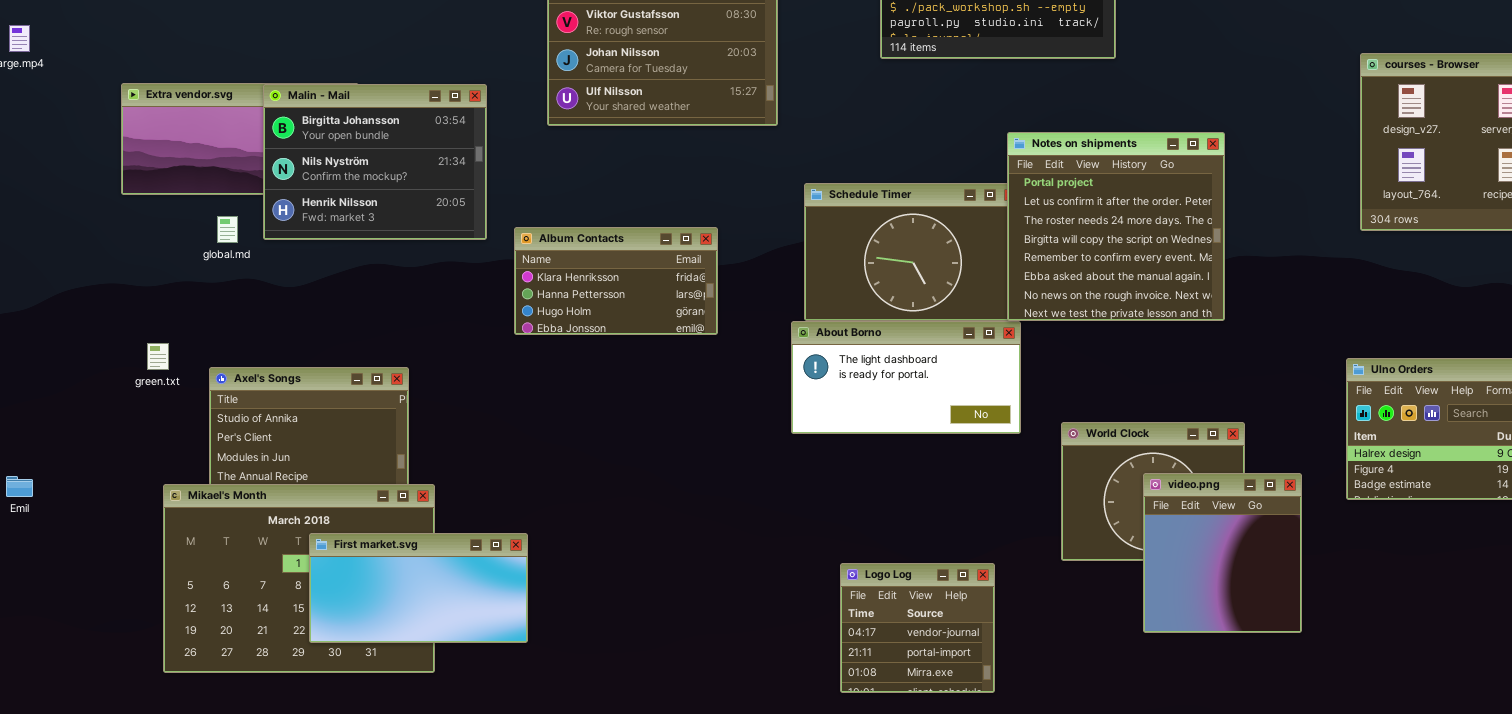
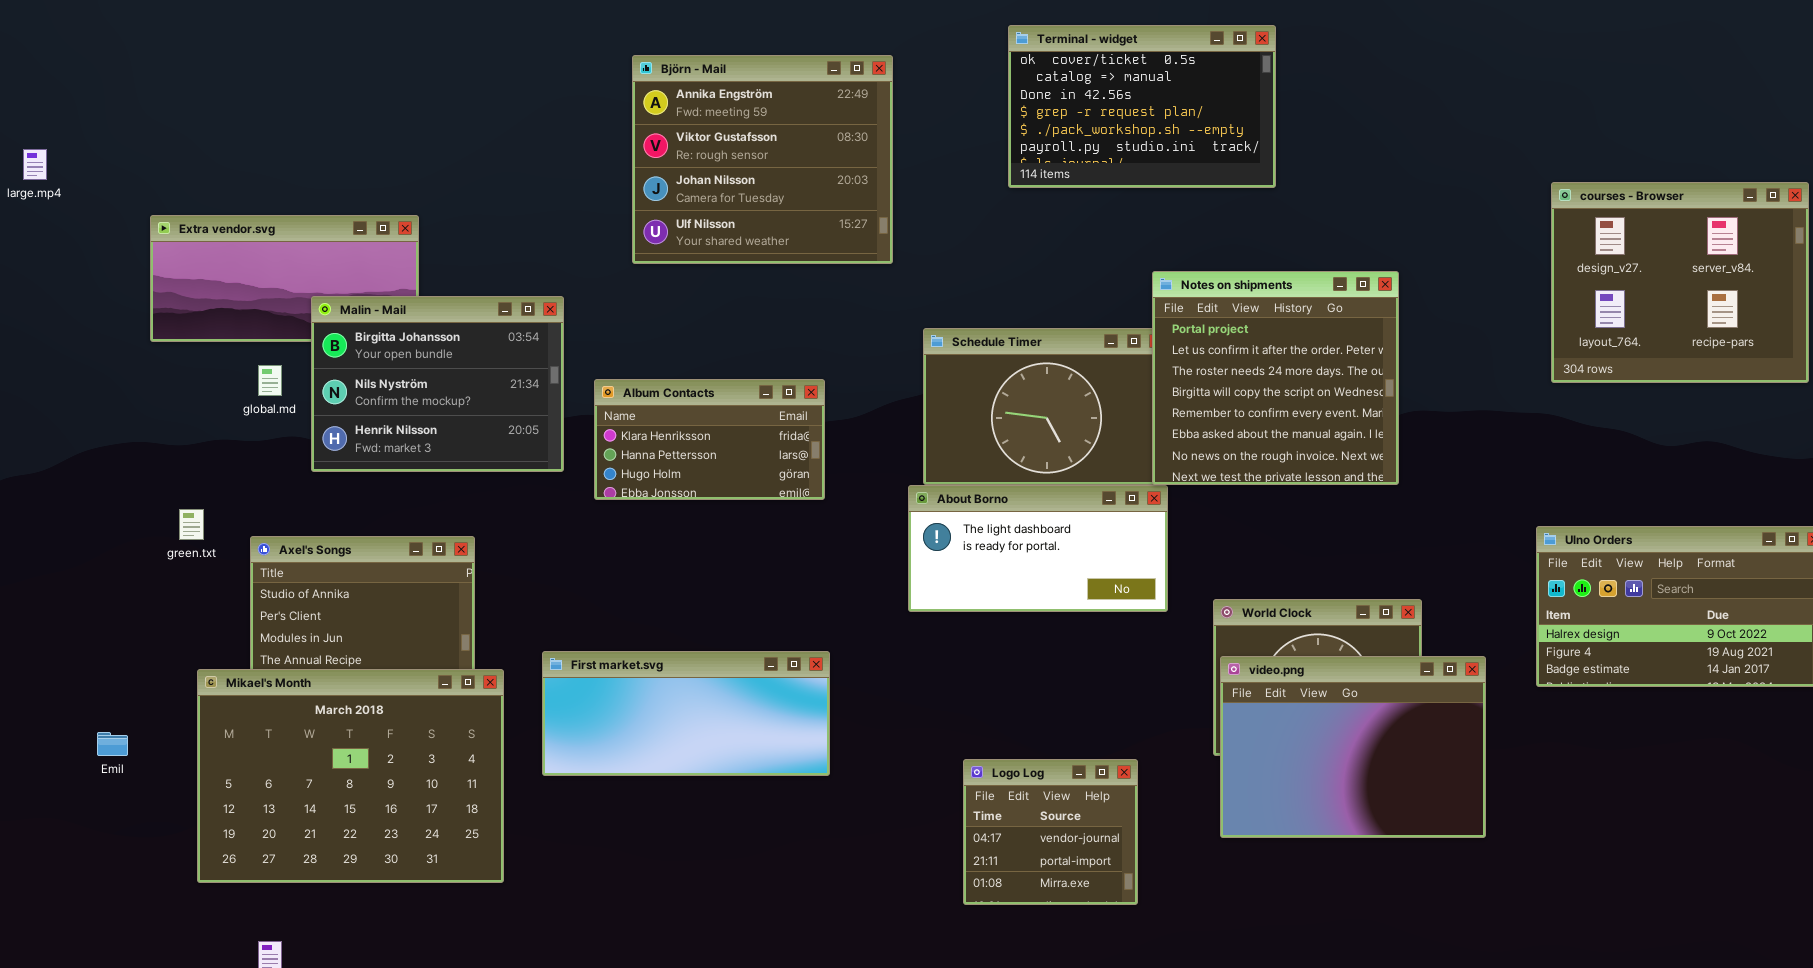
Malin - Mail: [263,84,487,240] -> [311,296,564,472], moved
video.png: [1143,473,1302,633] -> [1220,656,1486,838], resized
Emil: [6,476,33,497] -> [97,732,128,756], moved
First market.svg: [309,533,528,643] -> [542,651,830,776], moved, resized

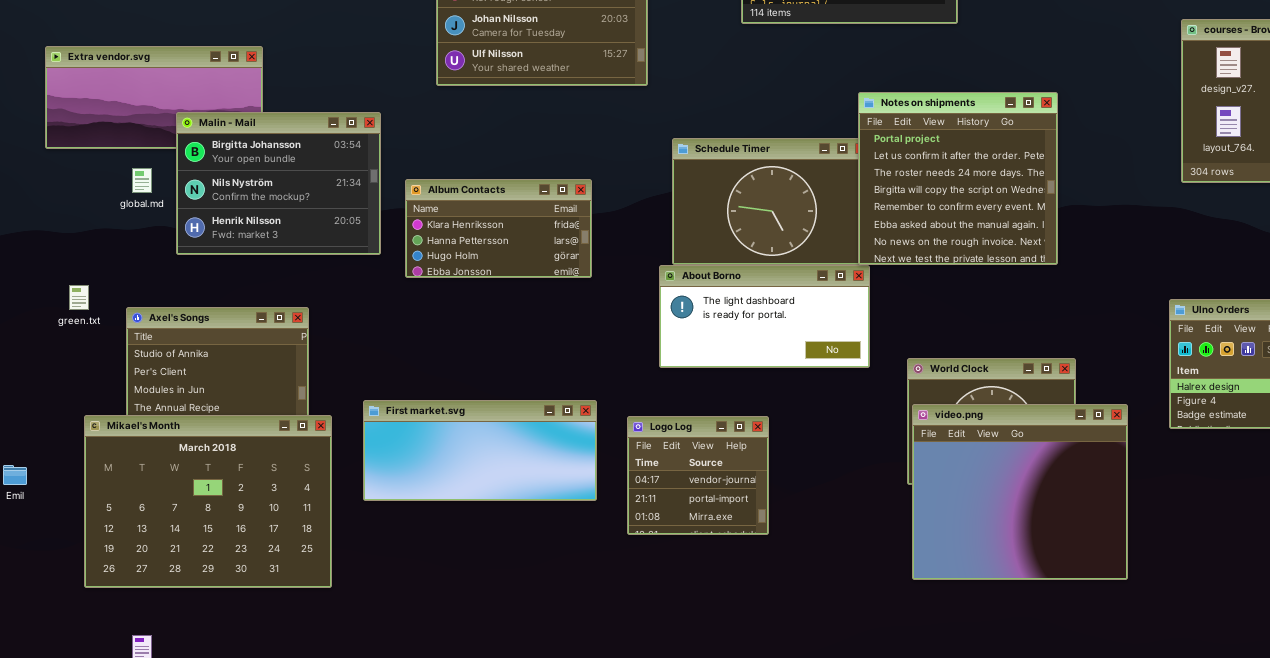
video.png: [1220,656,1486,838] -> [912,404,1128,580], resized
Logo Log: [963,759,1138,905] -> [627,416,769,535], moved

